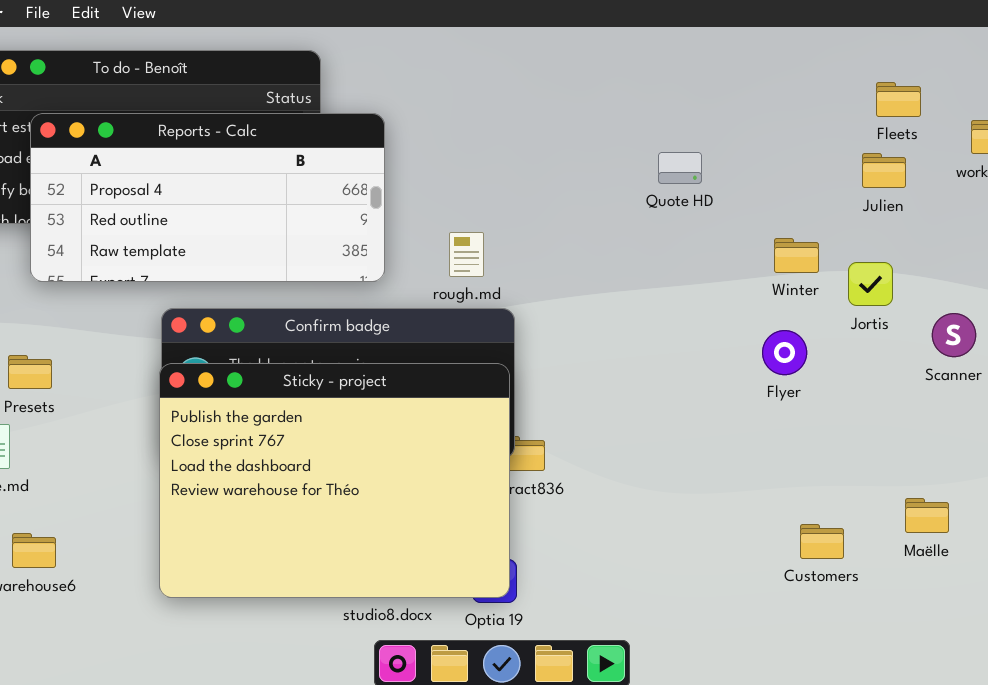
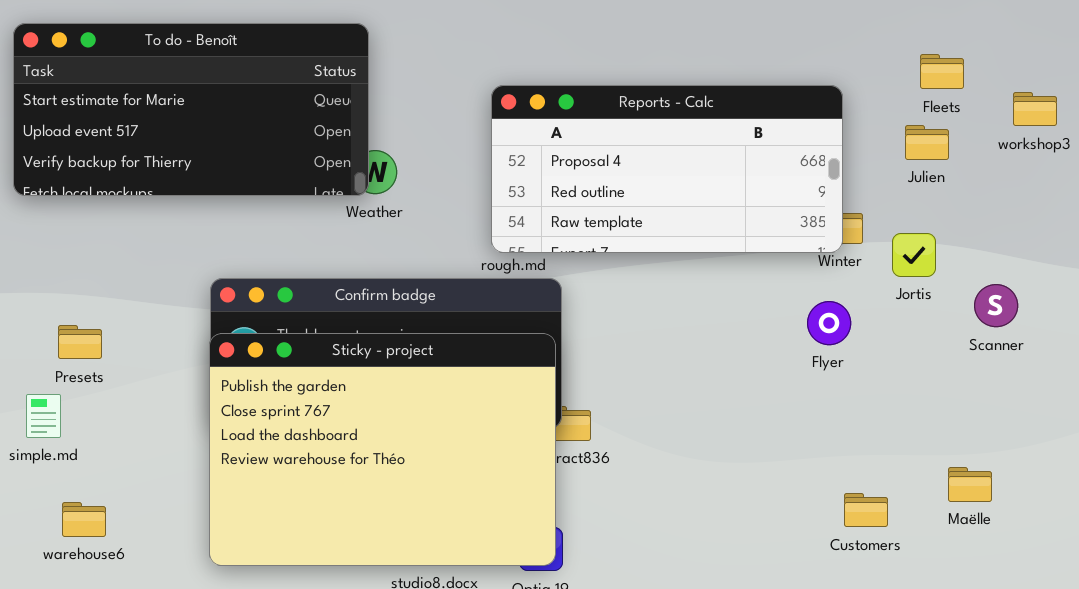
Reports - Calc: [30,113,385,282] -> [491,85,843,253], moved

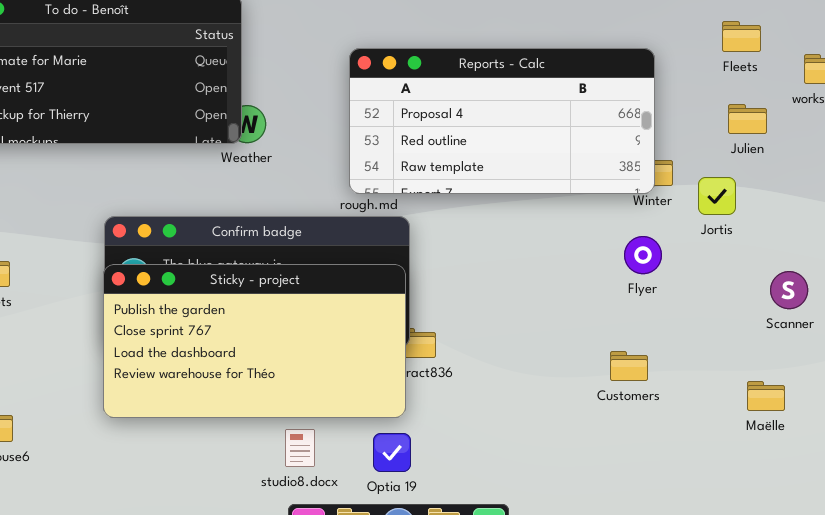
Julien: [905,125,949,160] -> [728,104,767,134], moved
Scanner: [974,284,1018,327] -> [770,271,808,309], moved
Sticky - project: [209,333,556,566] -> [103,264,406,418], resized
Customers: [844,493,888,527] -> [610,351,648,381], moved

